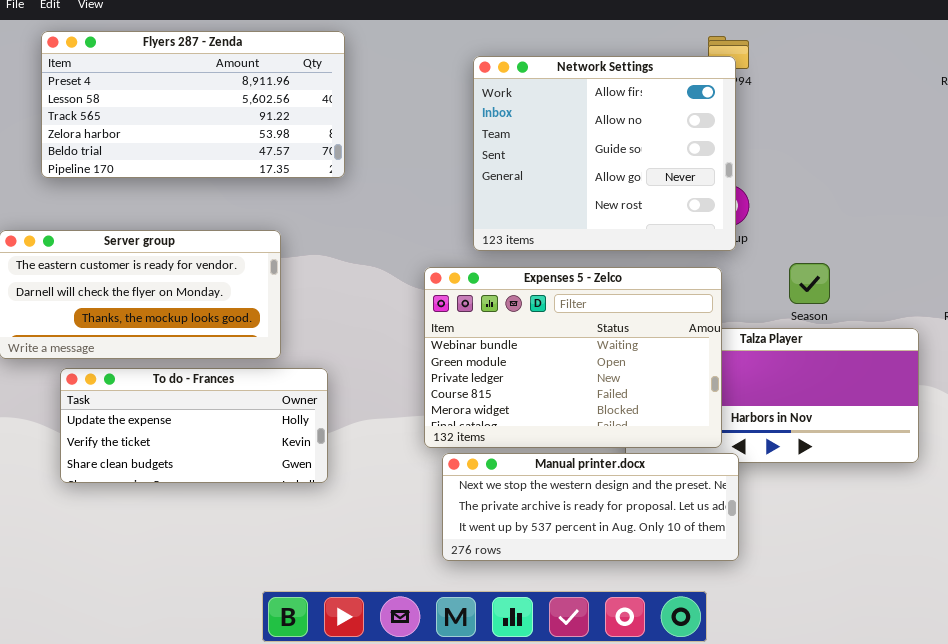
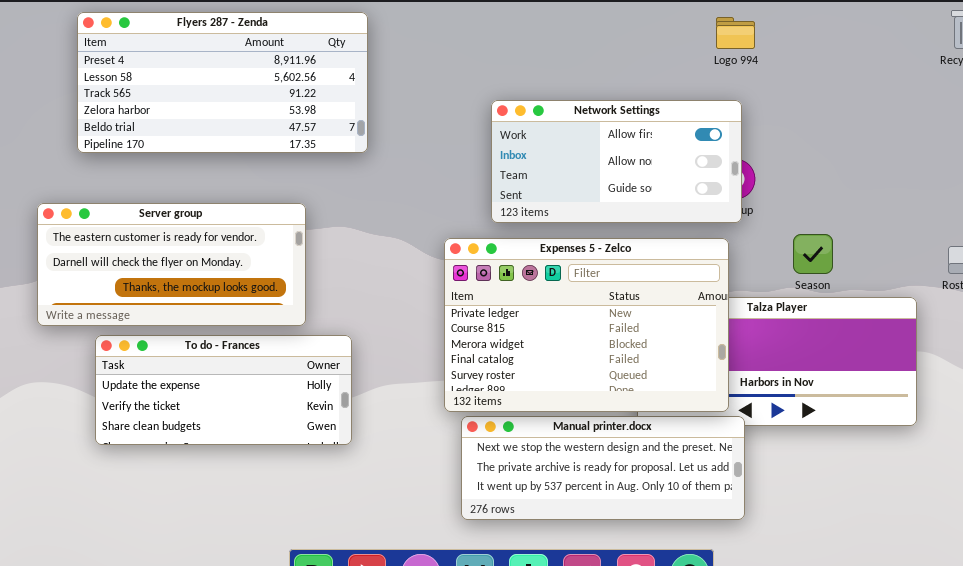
Network Settings: [473,56,736,251] -> [491,100,742,223], resized
Expenses 5 - Zelco: [424,267,722,448] -> [444,238,729,412], scrolled down 2 rows

